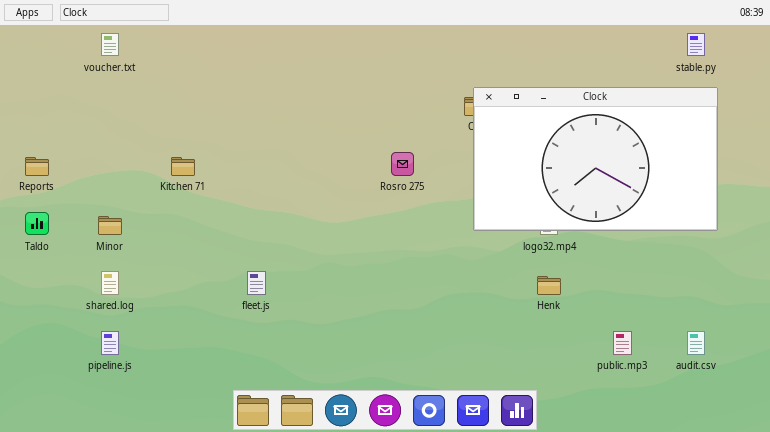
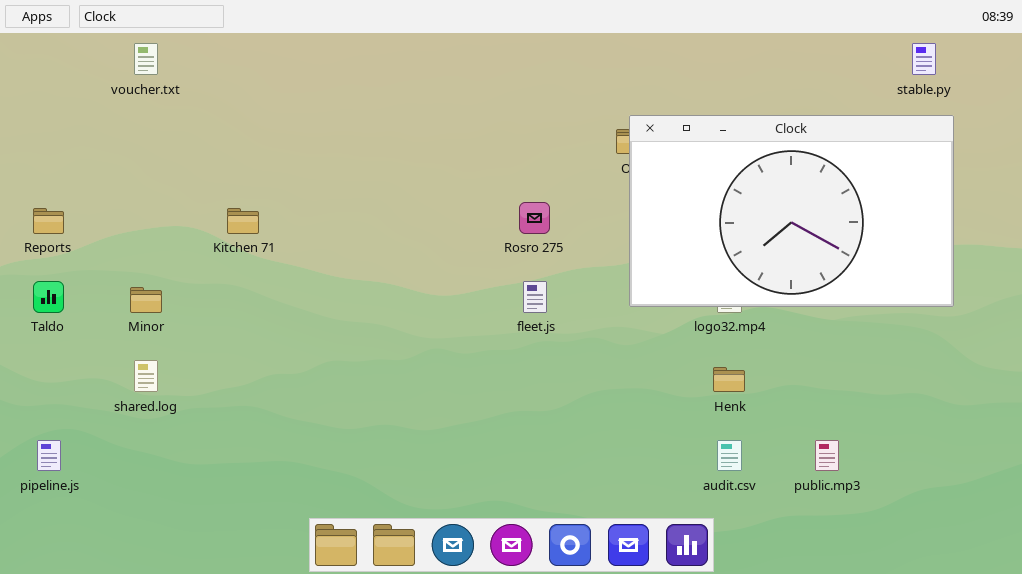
fleet.js: [247,271,266,295] -> [523,281,547,313], moved
pipeline.js: [101,331,119,355] -> [37,440,61,471], moved
audit.csv: [687,331,705,355] -> [717,440,742,471], moved

